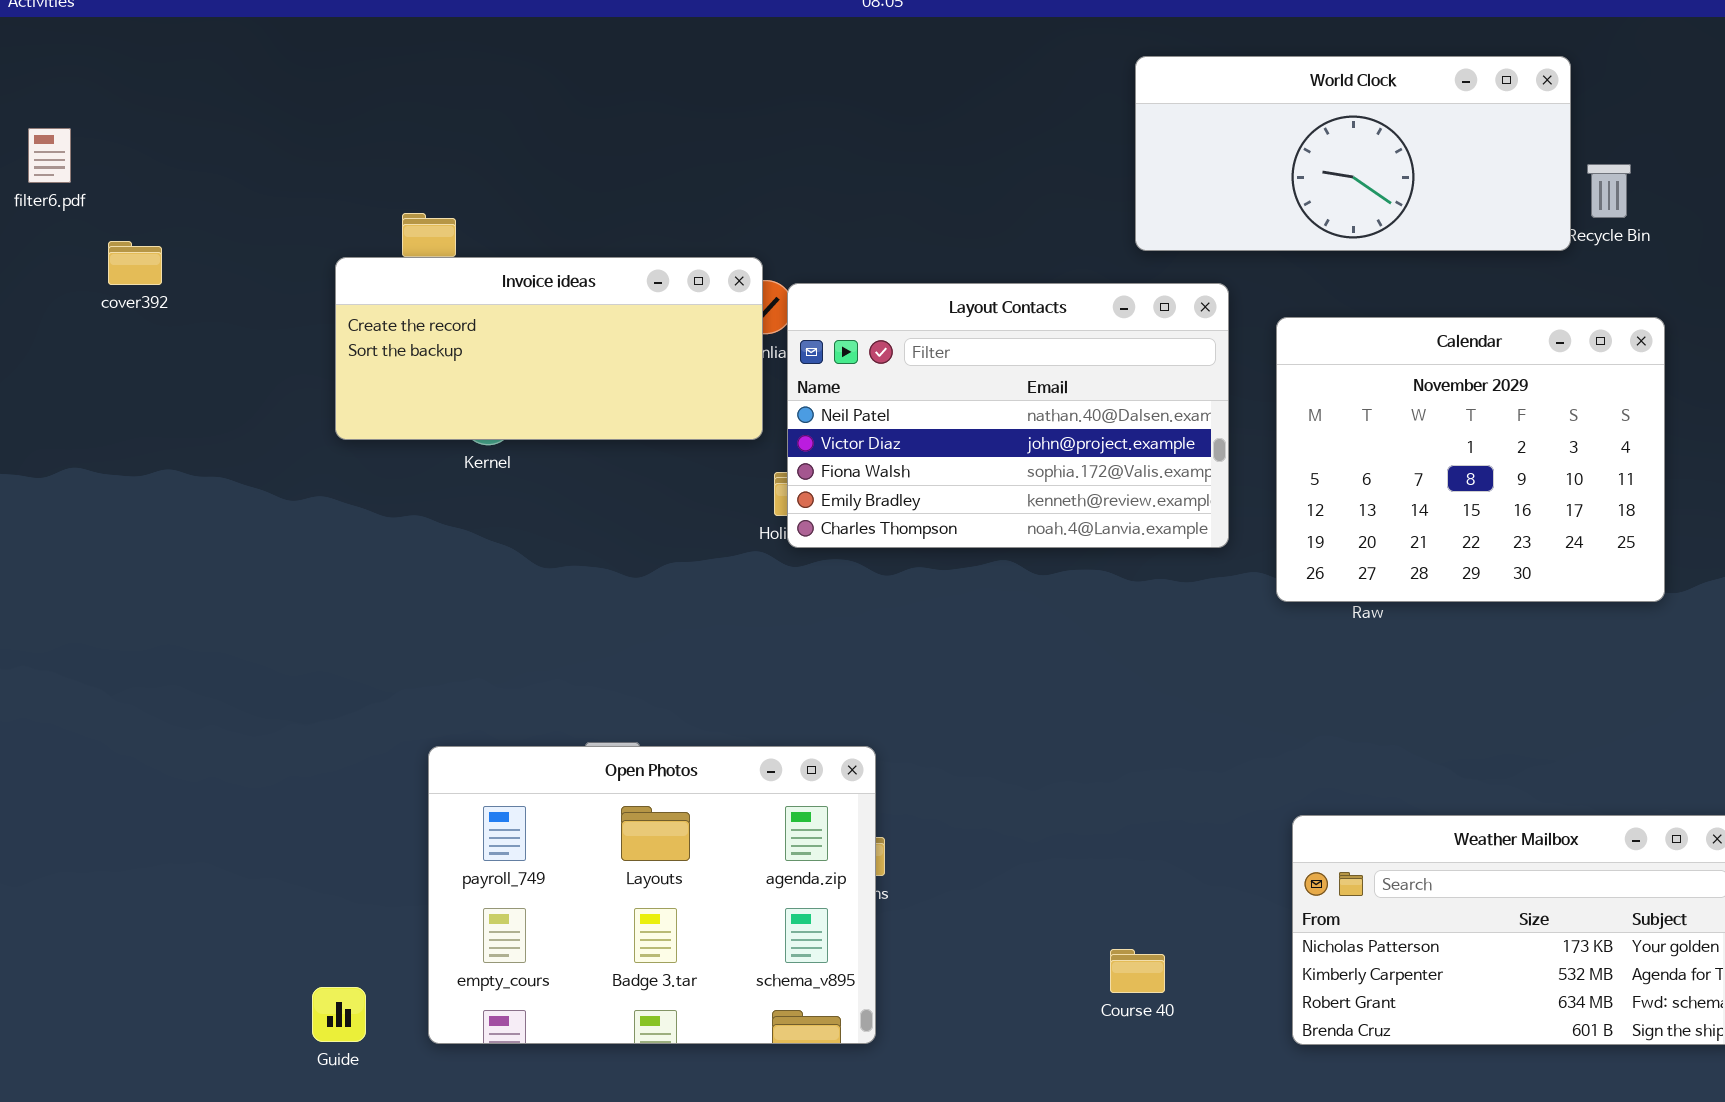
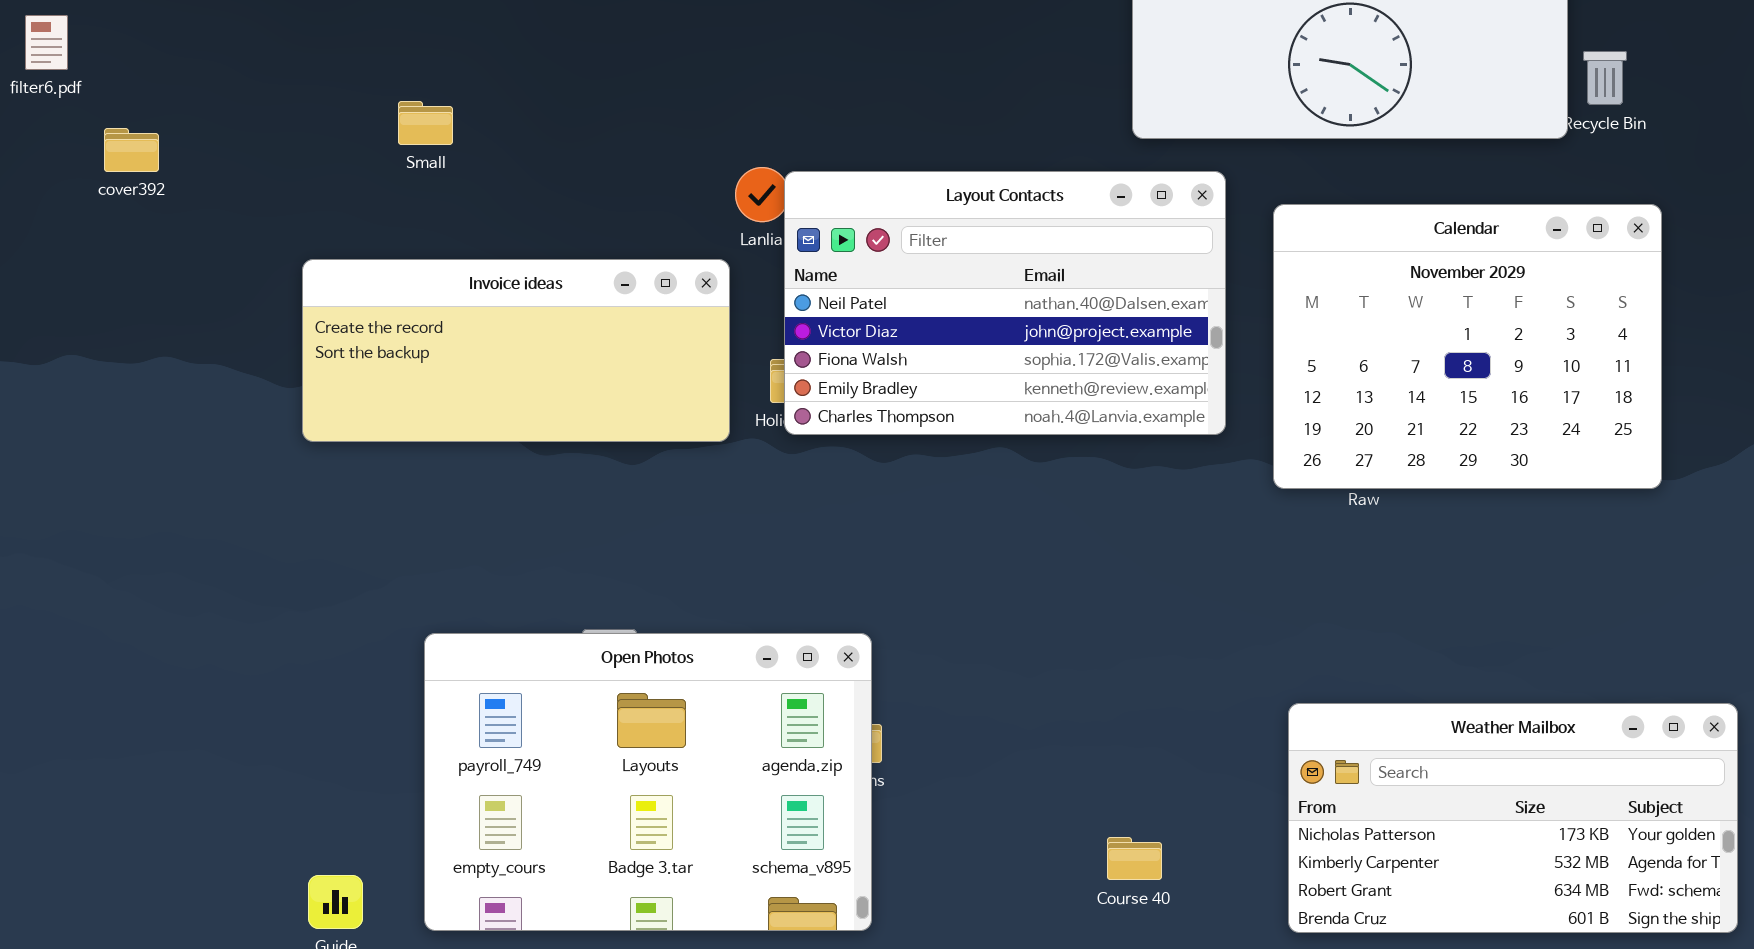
Invoice ideas: [335,257,763,440] -> [302,259,730,442], moved

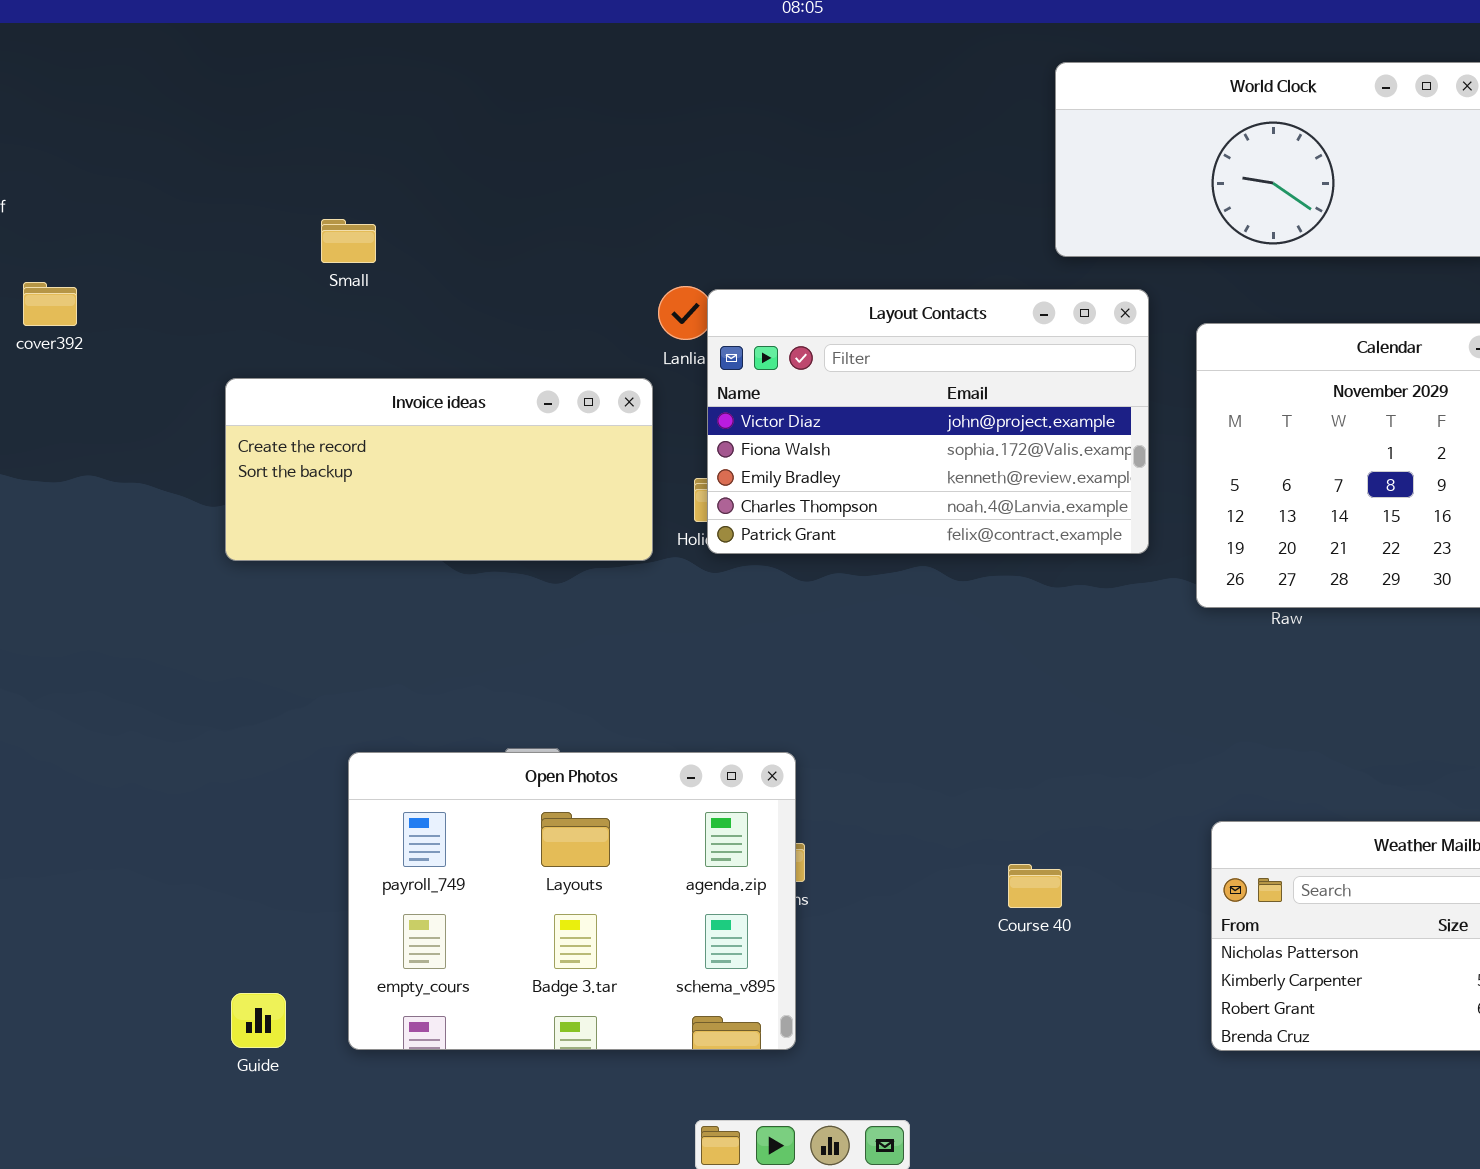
cover392: [104,128,159,172] -> [23,282,77,326], moved
Layout Contacts: [784,171,1226,435] -> [707,289,1149,554], scrolled down 1 row
Course 40: [1107,837,1162,880] -> [1008,864,1062,908], moved

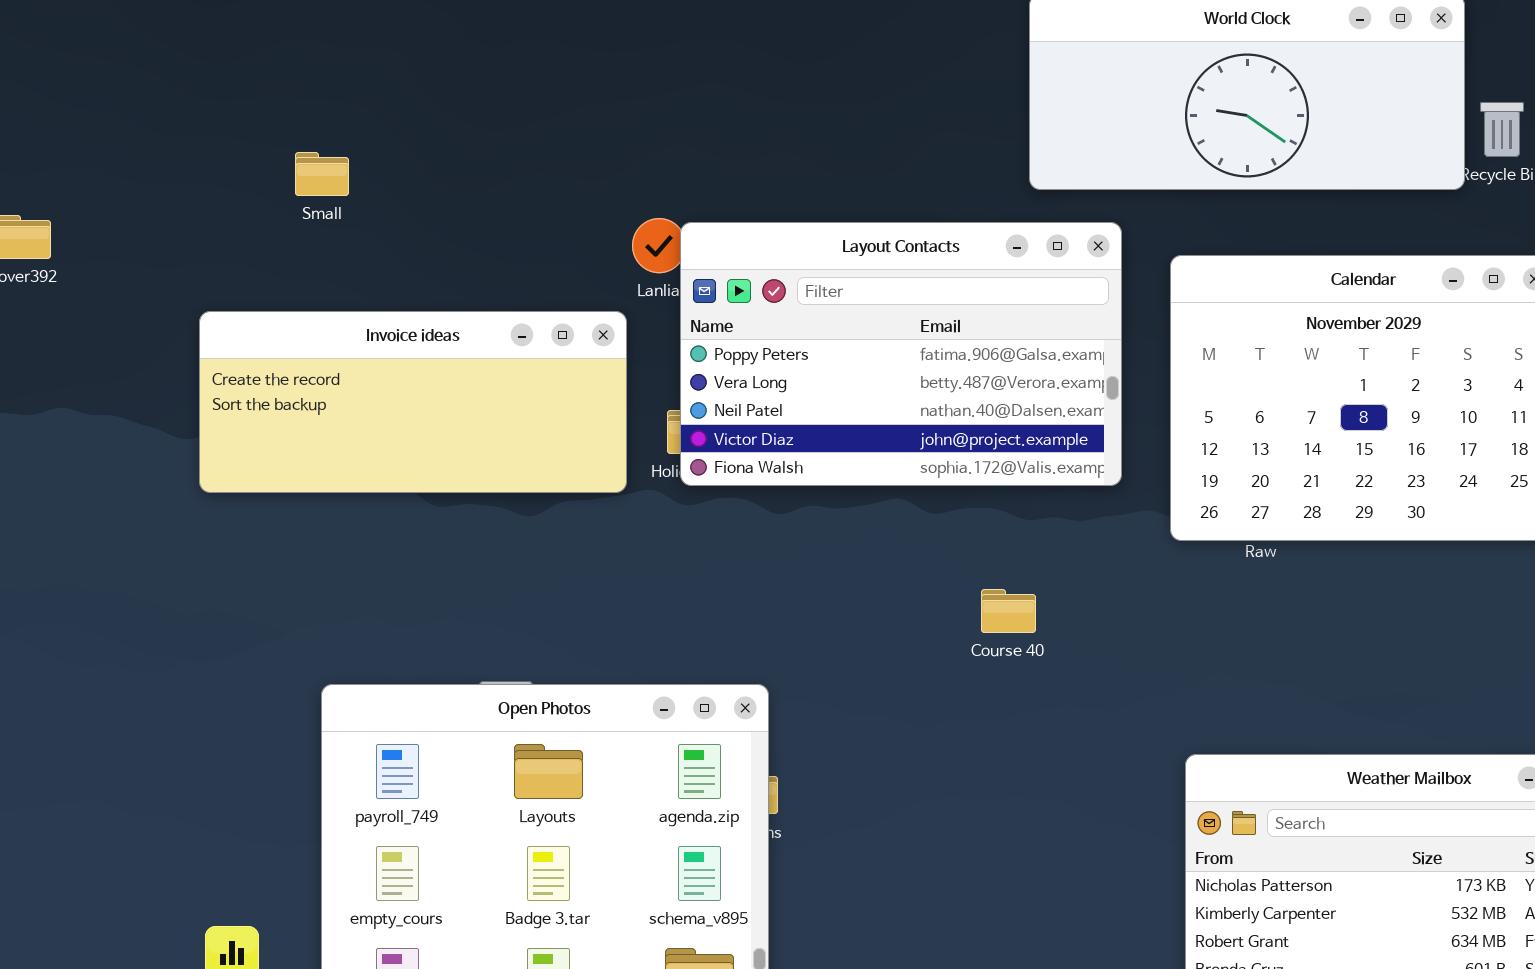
Layout Contacts: [707,289,1149,554] -> [680,222,1122,486], scrolled up 3 rows
Course 40: [1008,864,1062,908] -> [981,589,1036,633], moved

